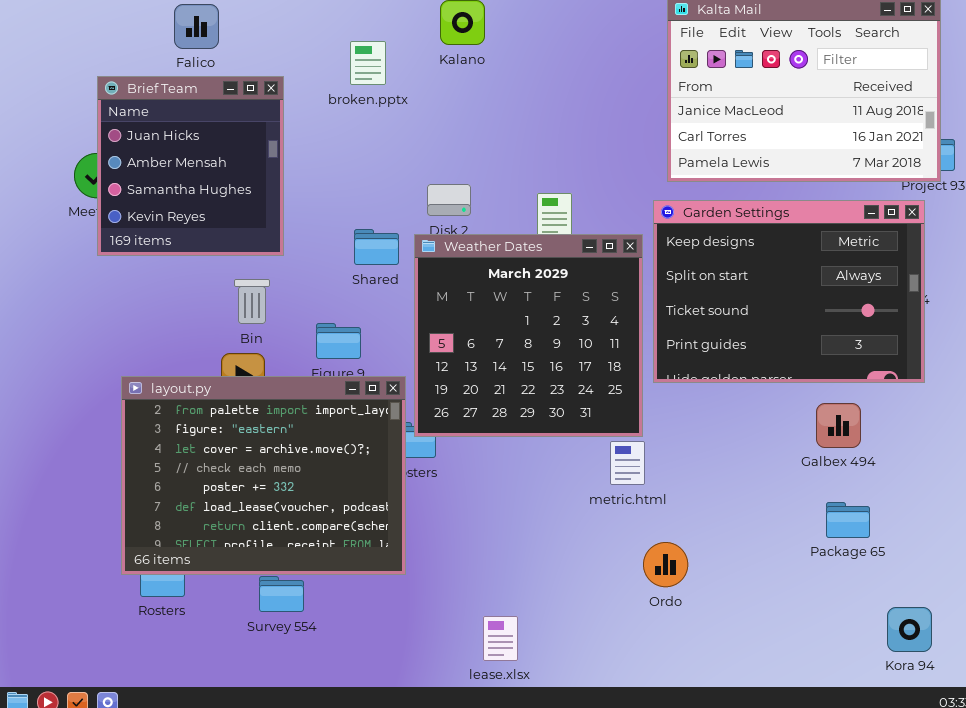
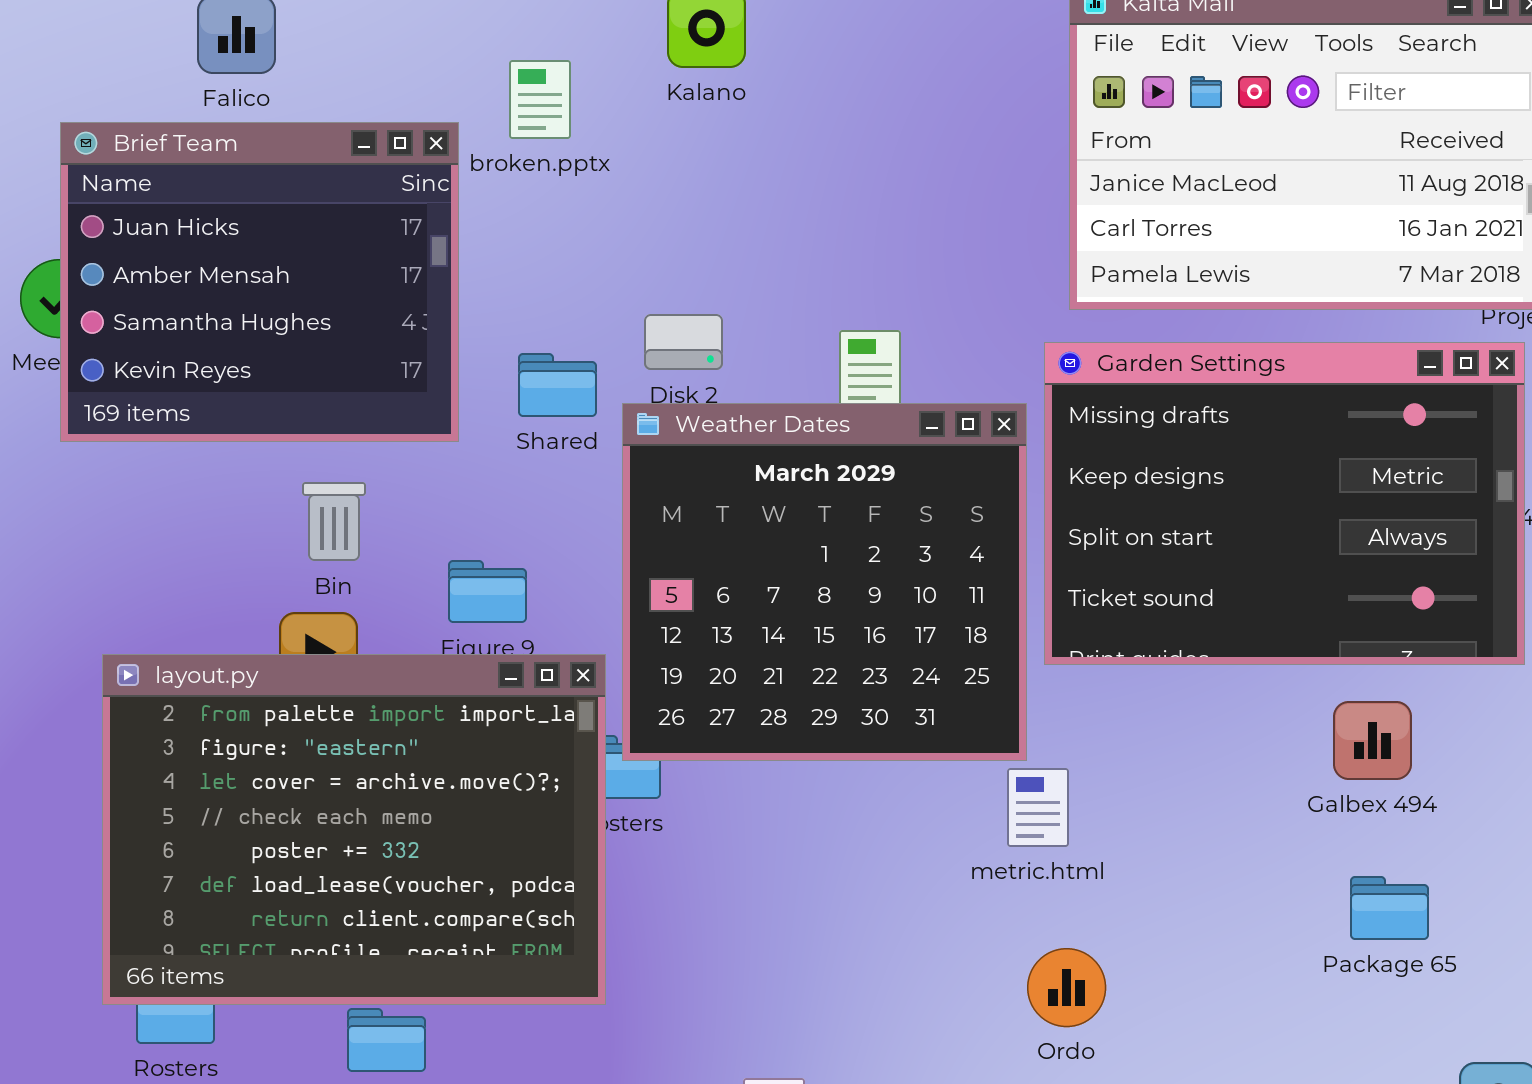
Brief Team: [97,76,284,256] -> [60,122,459,442], resized
Garden Settings: [653,200,925,383] -> [1044,342,1525,665], scrolled up 1 row
Shared: [354,229,399,265] -> [518,353,597,417], moved
metric.html: [610,441,645,485] -> [1007,768,1069,847], moved

